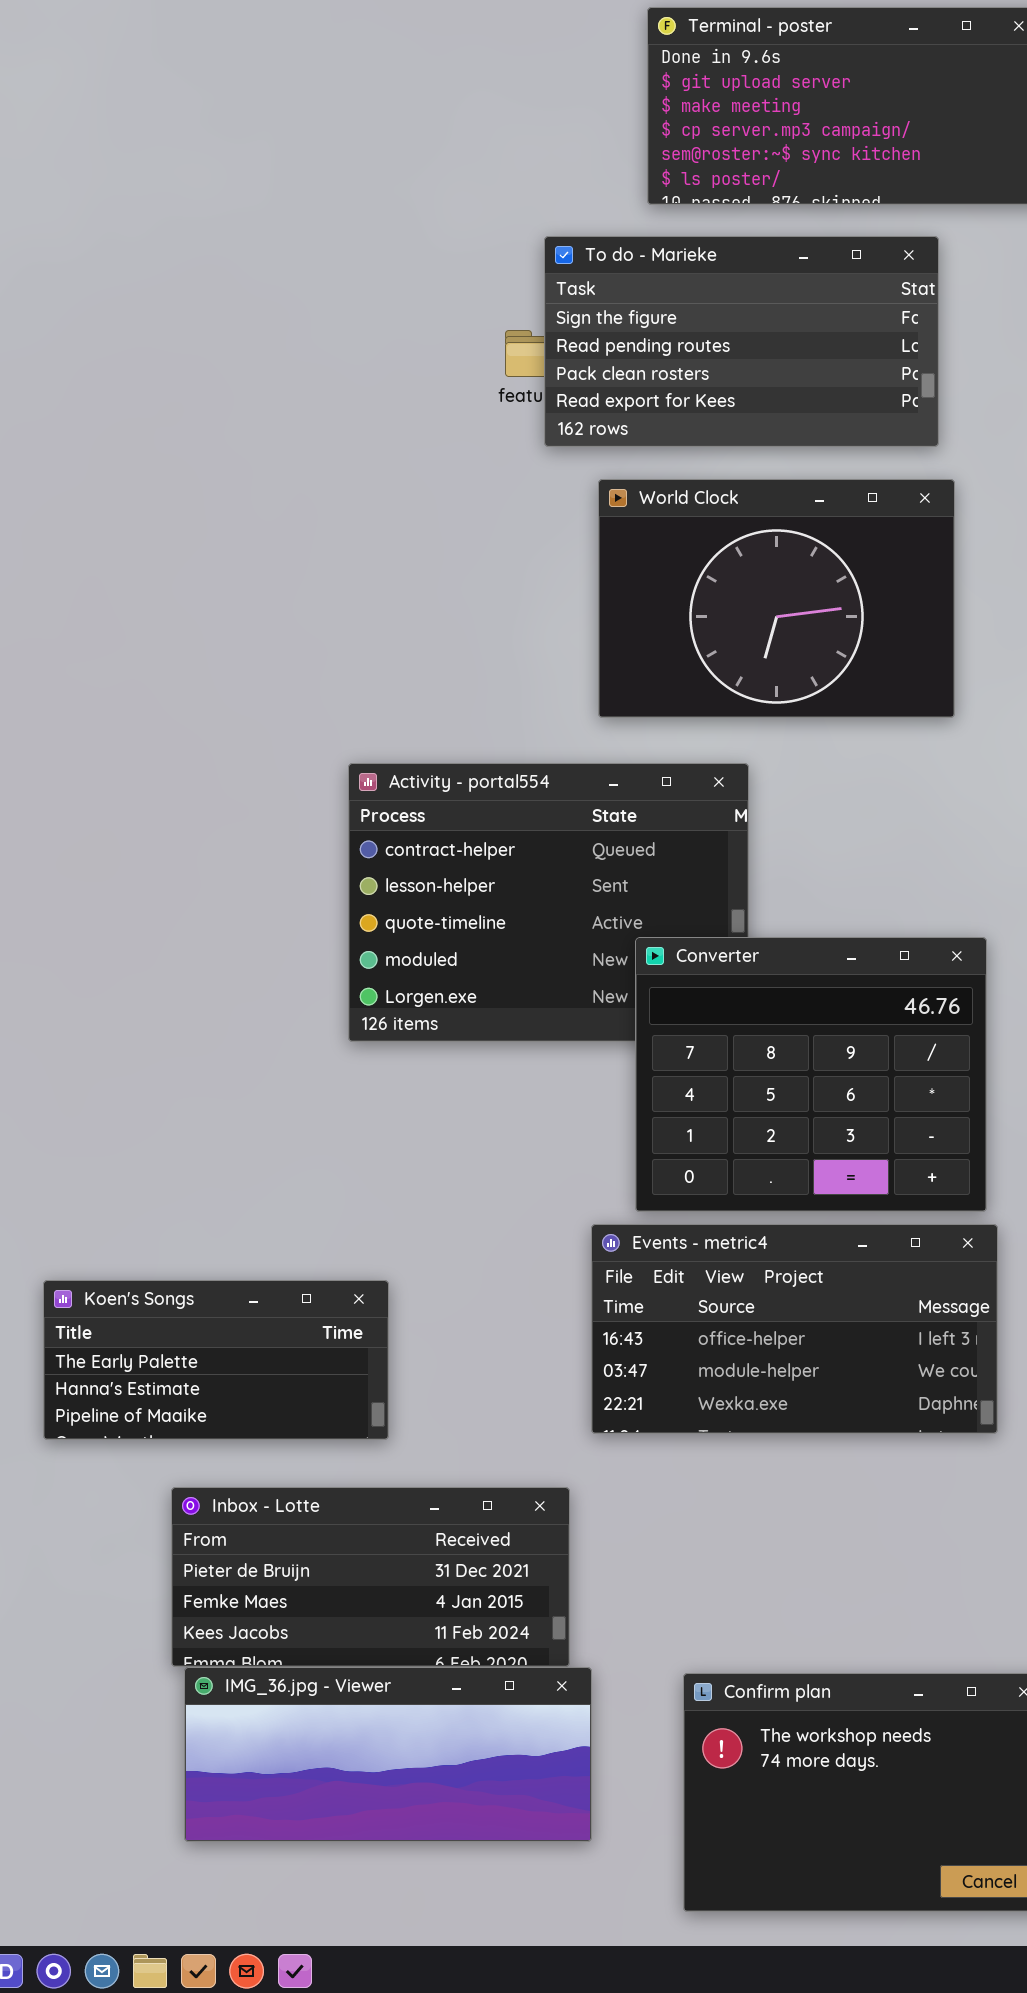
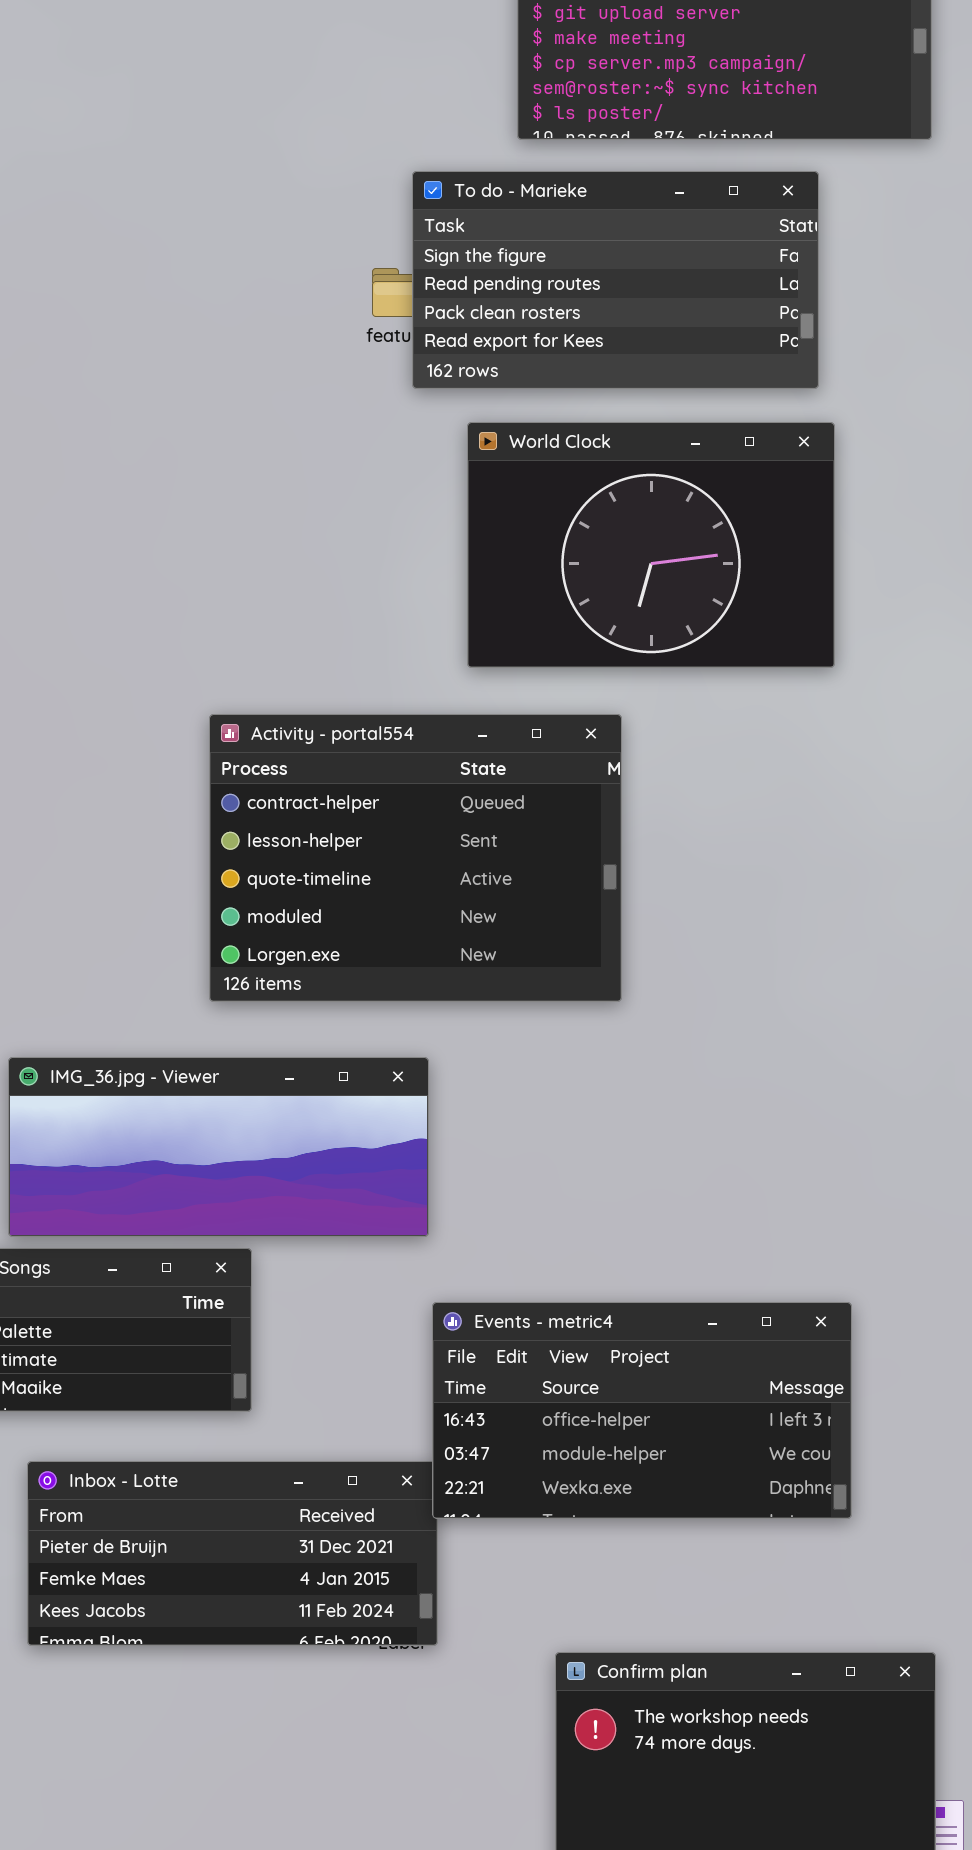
Converter: [635,937,987,1212] -> none, closed
Events - metric4: [591,1224,998,1434] -> [432,1302,852,1519], moved
IMG_36.jpg - Viewer: [184,1667,592,1842] -> [8,1057,429,1237], moved

